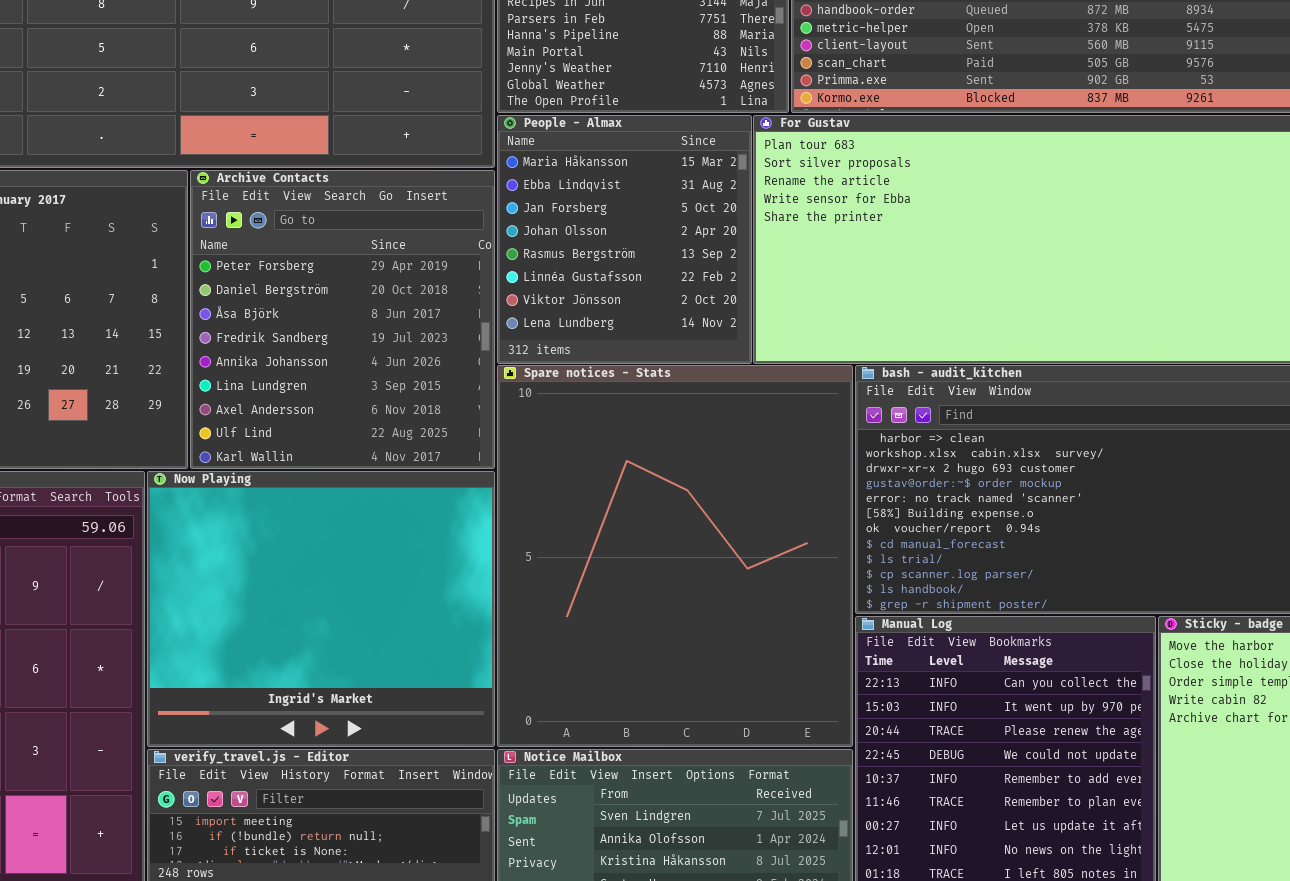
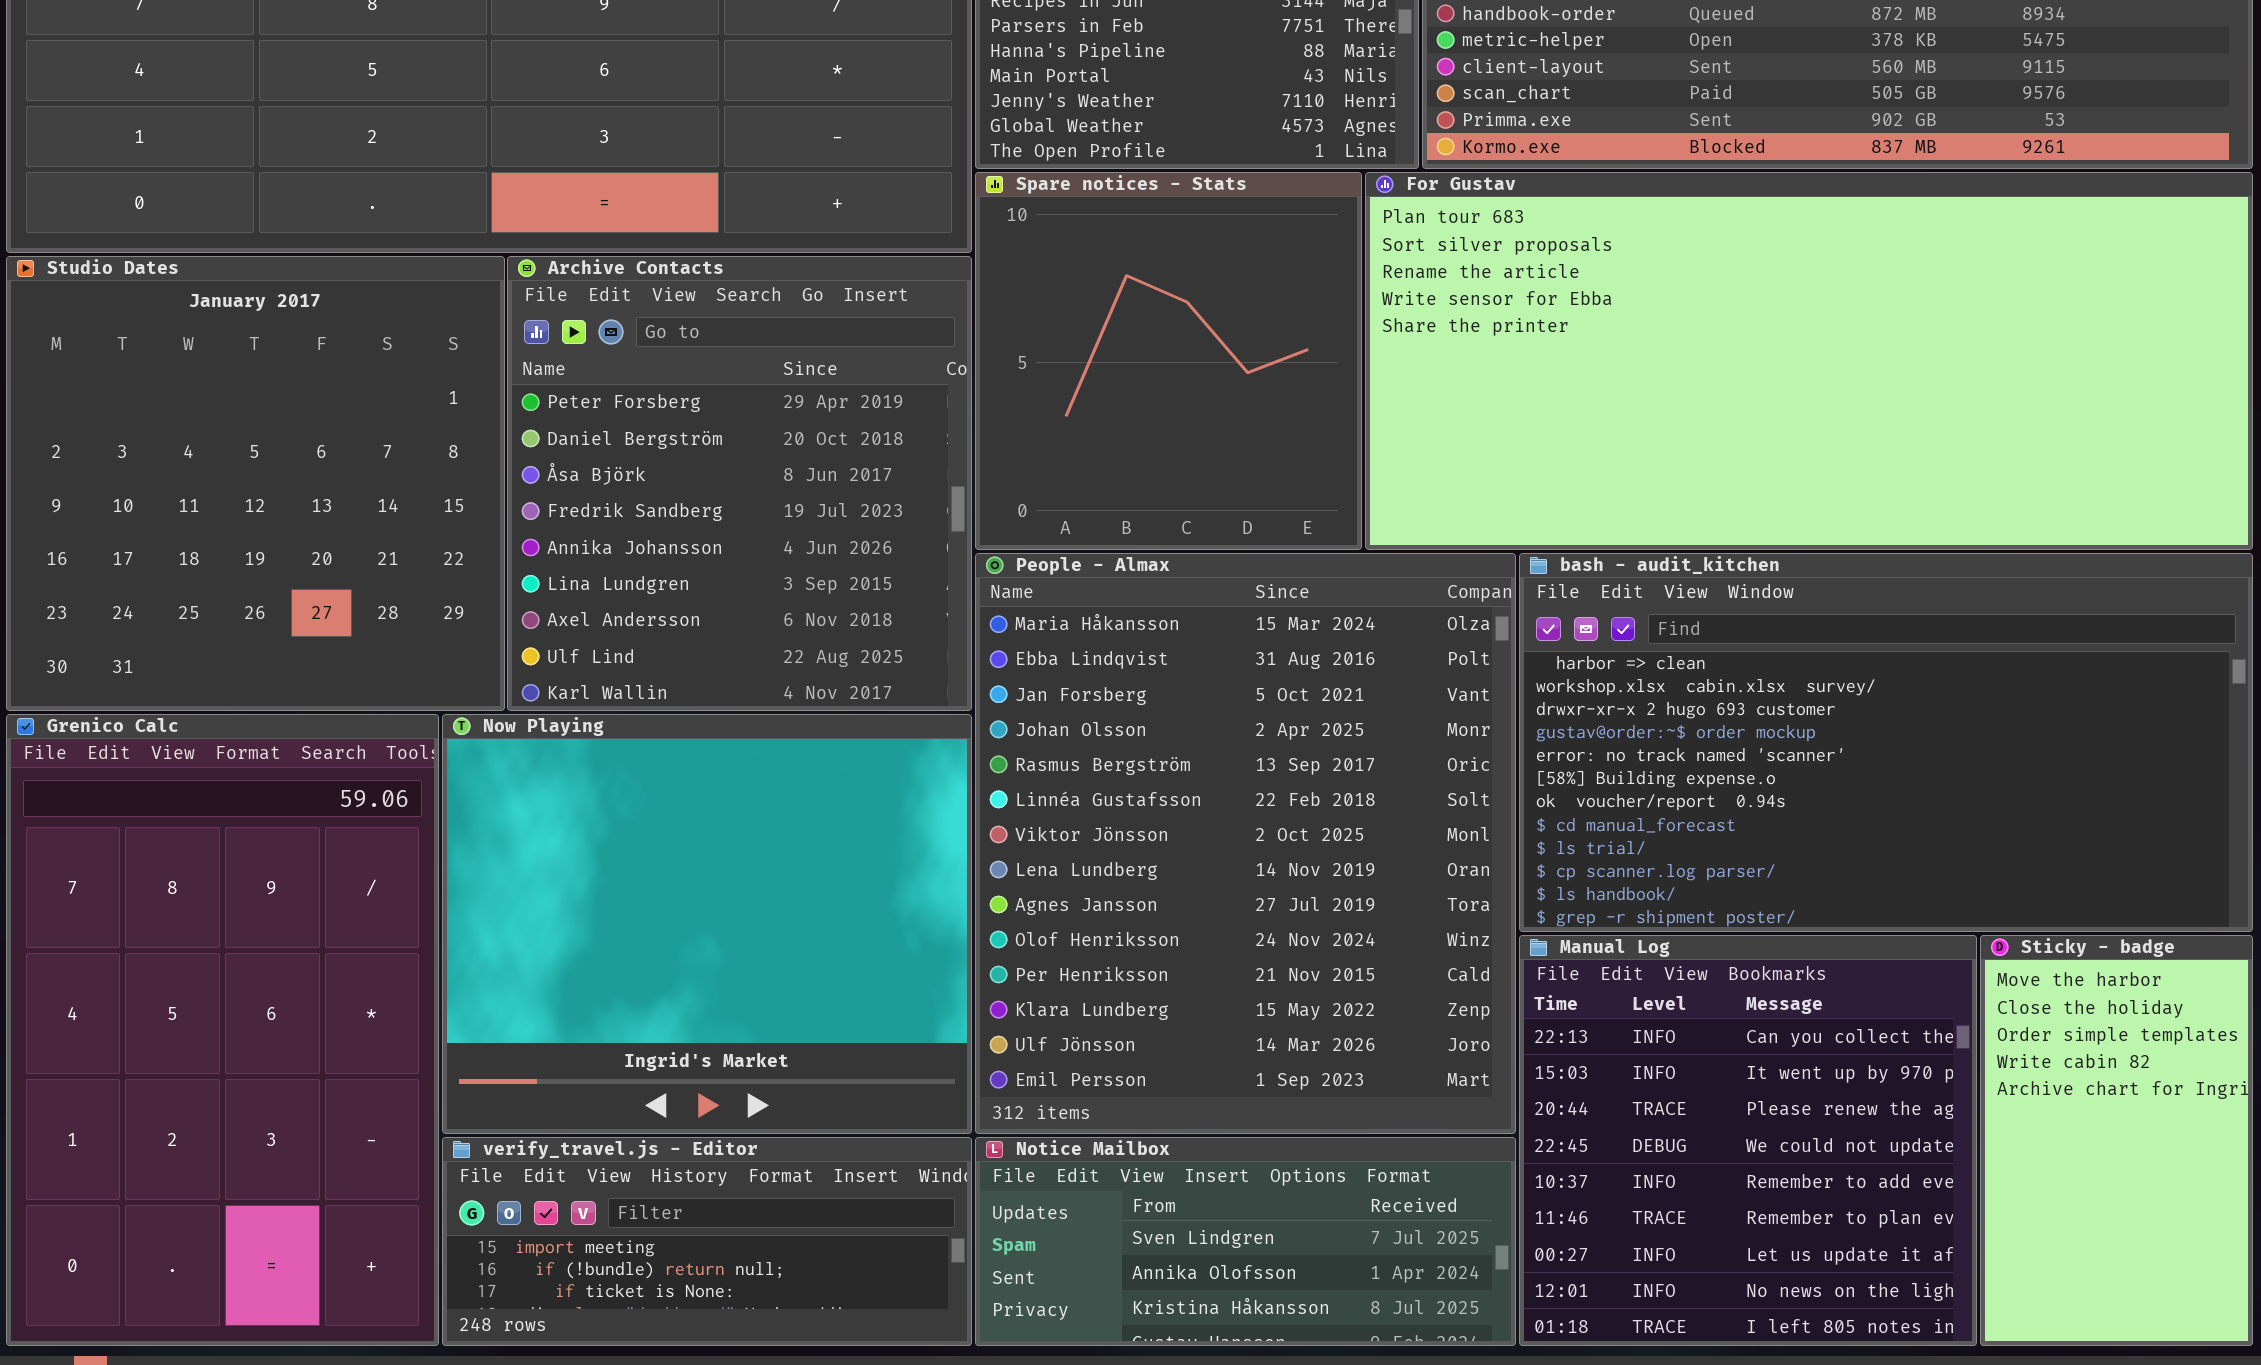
People - Almax: [497,115,752,364] -> [975,553,1516,1134], moved, resized
Spare notices - Stats: [497,365,853,747] -> [975,172,1362,550], moved, resized

